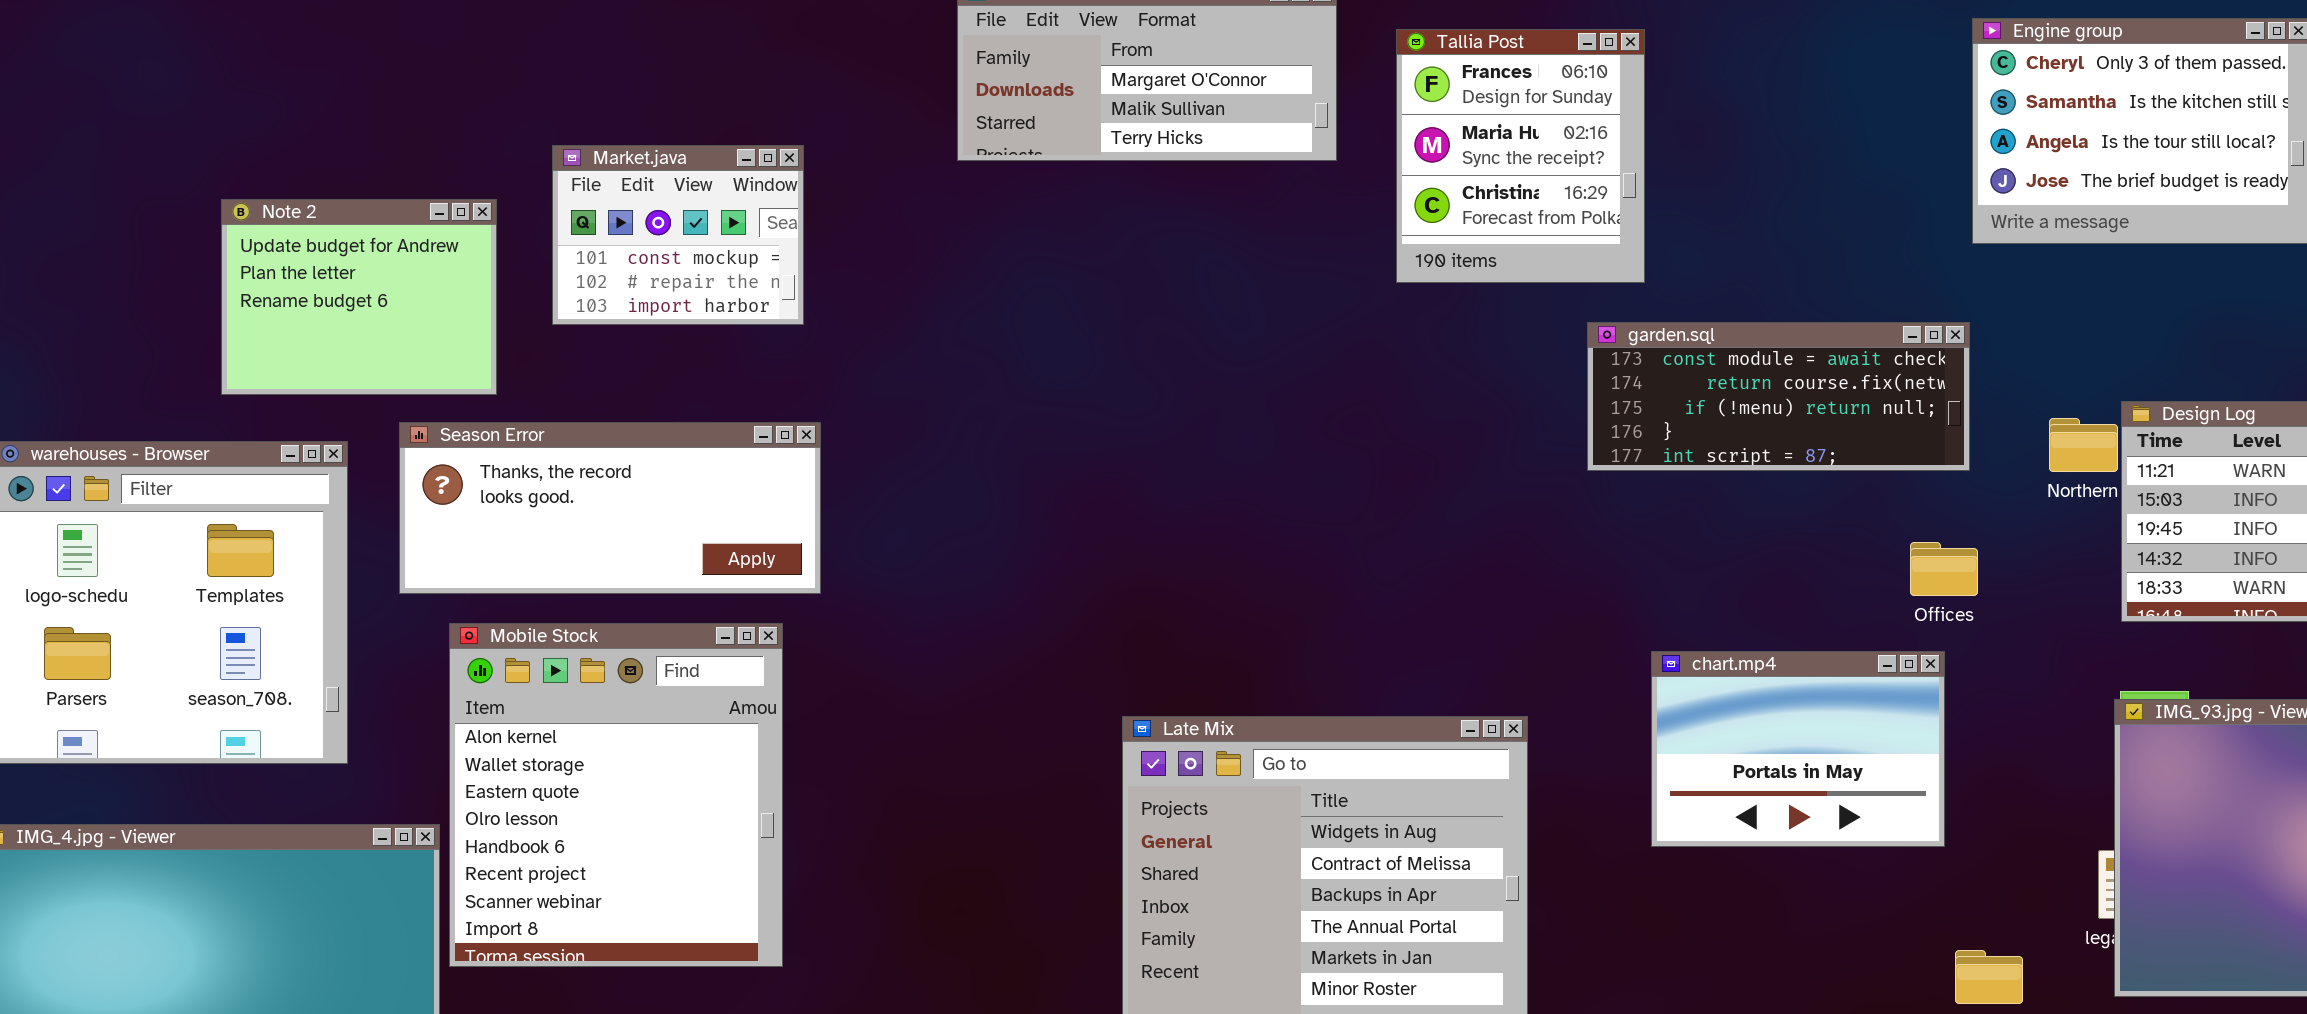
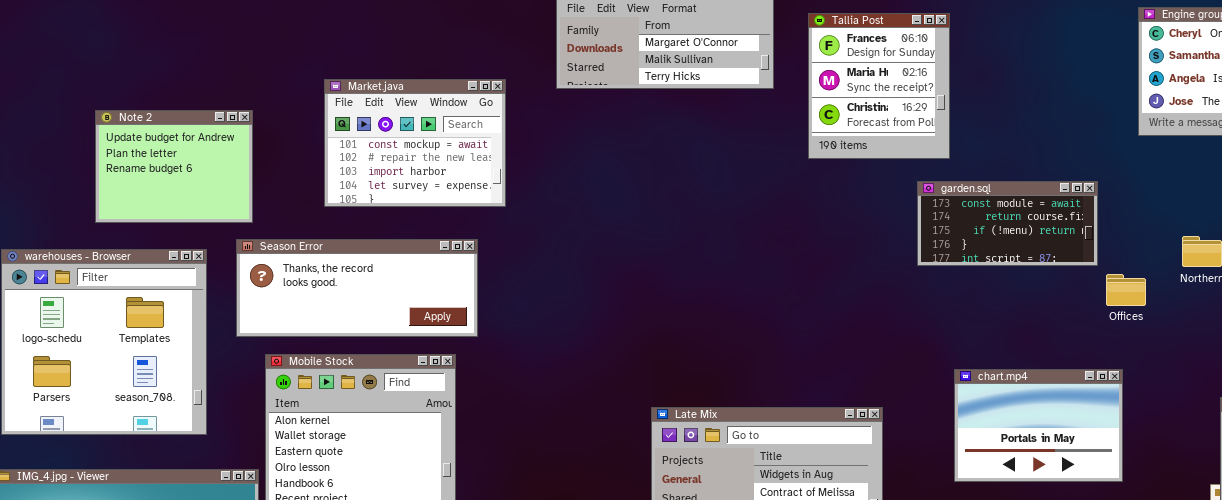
Market.java: [552,145,804,325] -> [324,79,506,207], resized
Note 2: [221,199,497,395] -> [95,110,253,223], moved
garden.sql: [1587,322,1970,471] -> [917,181,1098,266], resized
Offices: [1910,542,1978,596] -> [1106,274,1146,306], moved

